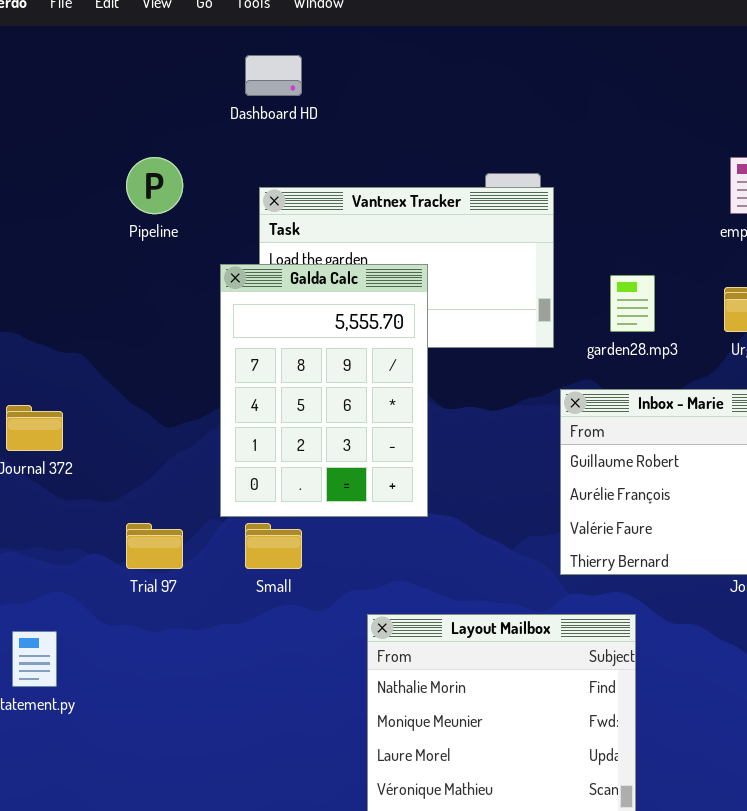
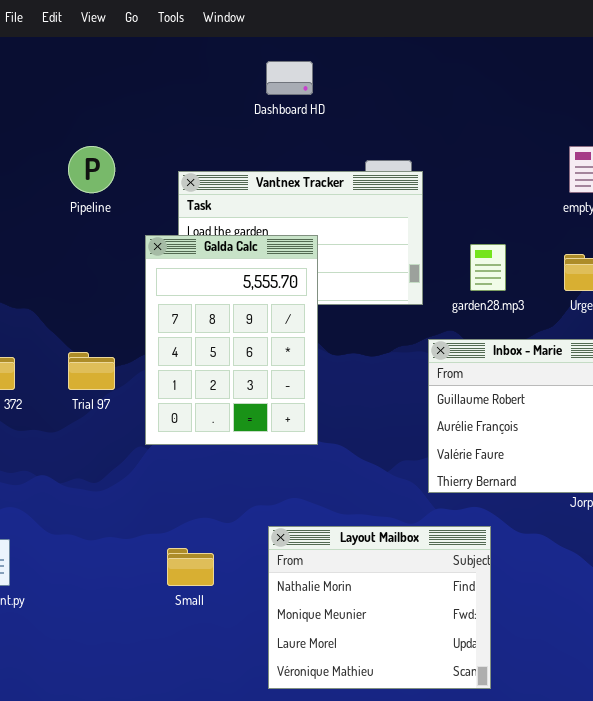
Dashboard HD: [245,55,302,96] -> [266,61,313,95], moved
Trial 97: [126,523,183,569] -> [68,352,115,390], moved
Small: [245,523,302,569] -> [167,548,214,586], moved

